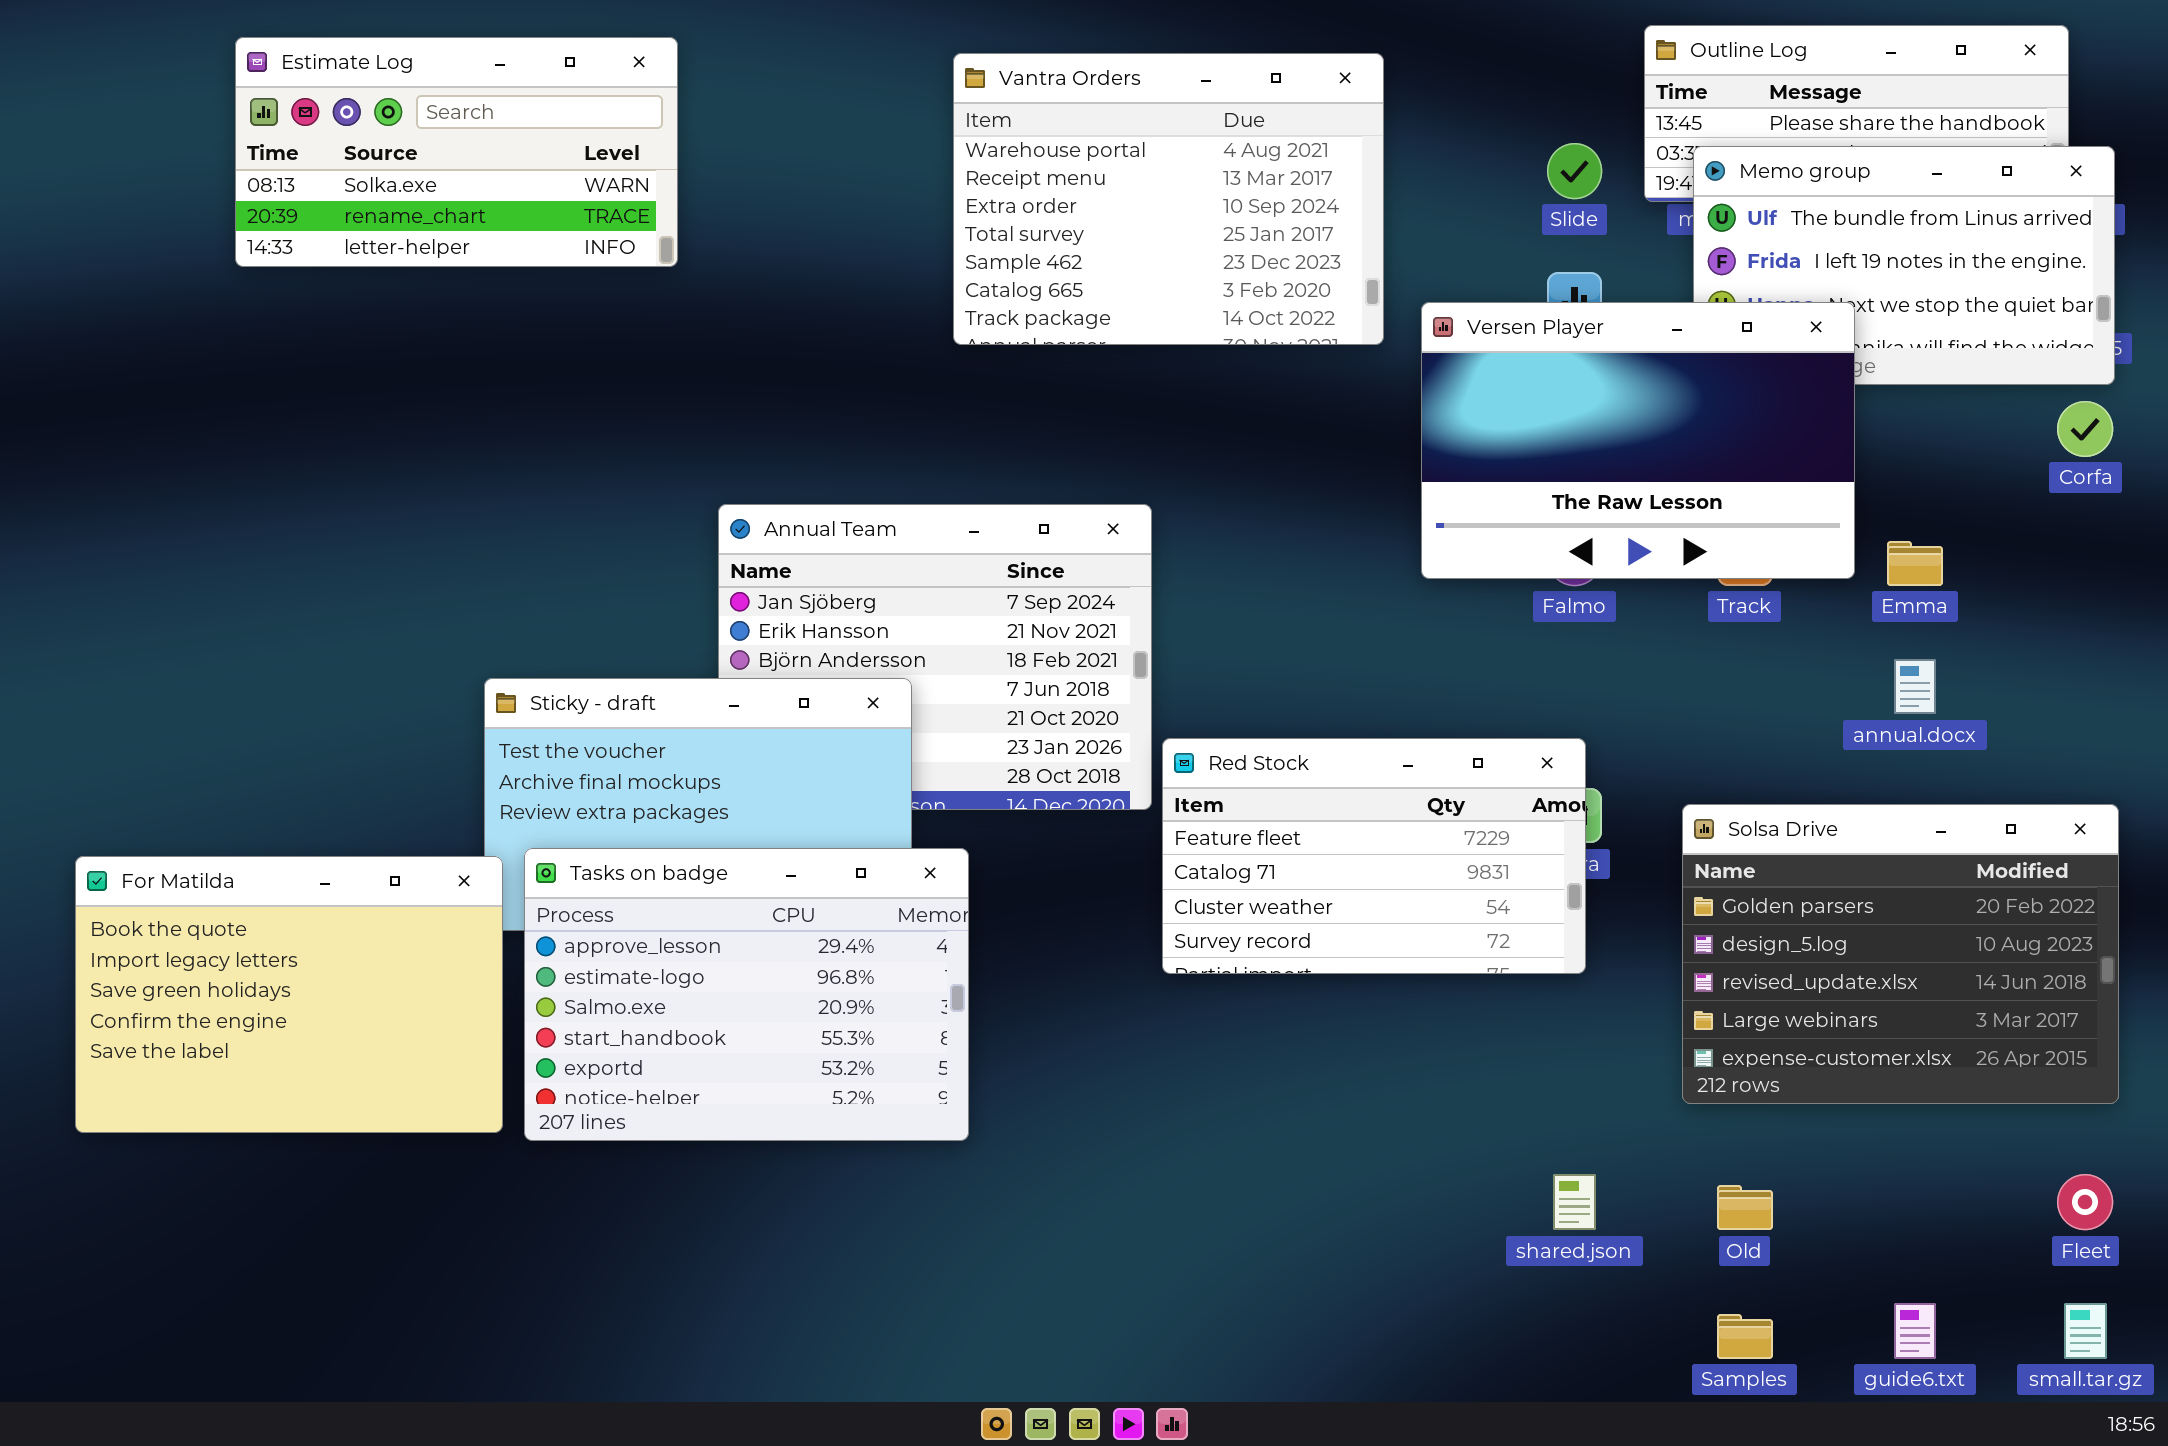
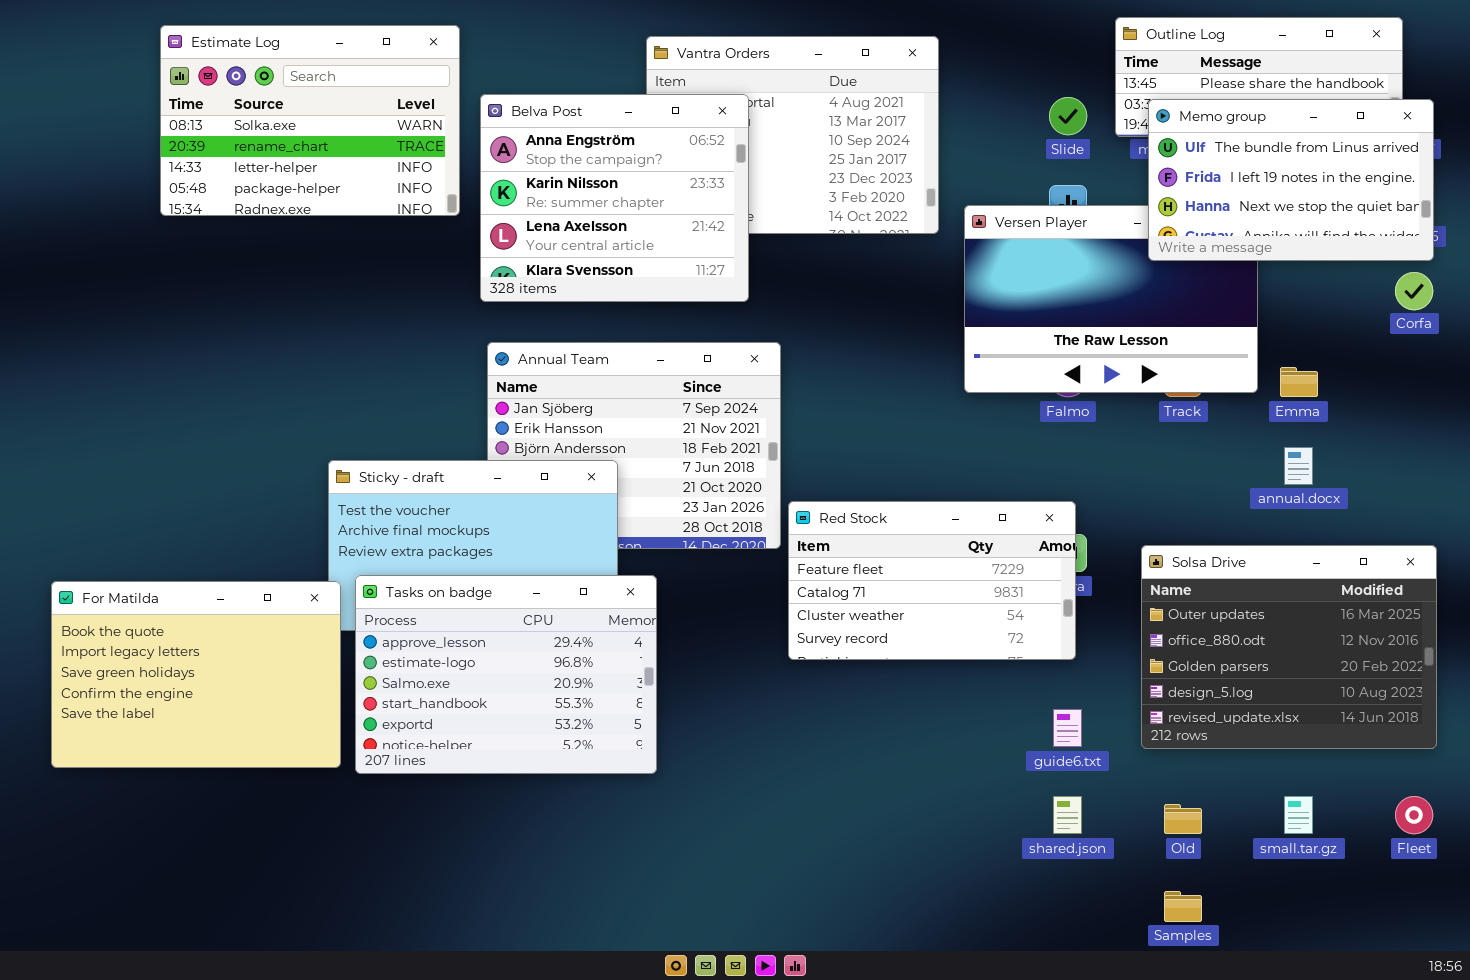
Estimate Log: [235,37,678,267] -> [160,25,460,216], resized
Belva Post: none -> [480,94,749,302], opened
Memo group: [1693,146,2115,385] -> [1148,99,1434,261], raised
Solsa Drive: [1682,804,2119,1104] -> [1141,545,1437,749], scrolled up 2 rows
guide6.txt: [1894,1303,1936,1359] -> [1053,709,1082,747], moved
small.tar.gz: [2064,1303,2107,1359] -> [1284,796,1313,834], moved

